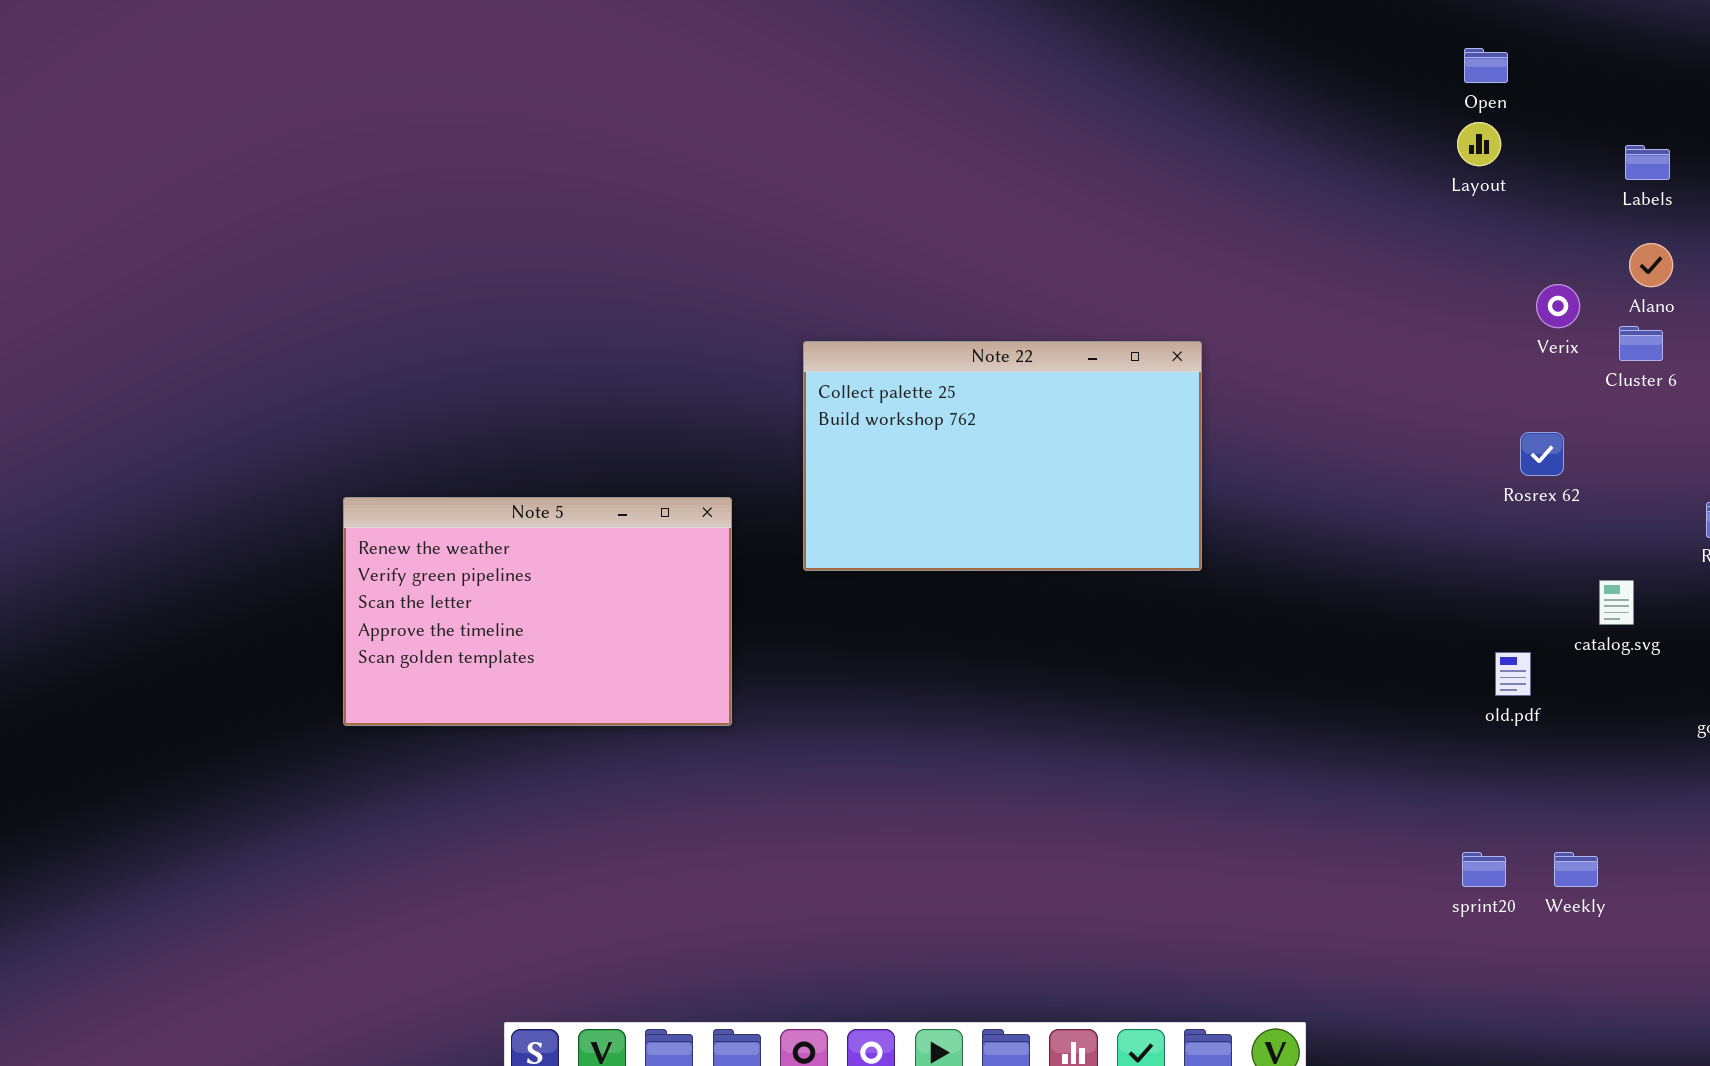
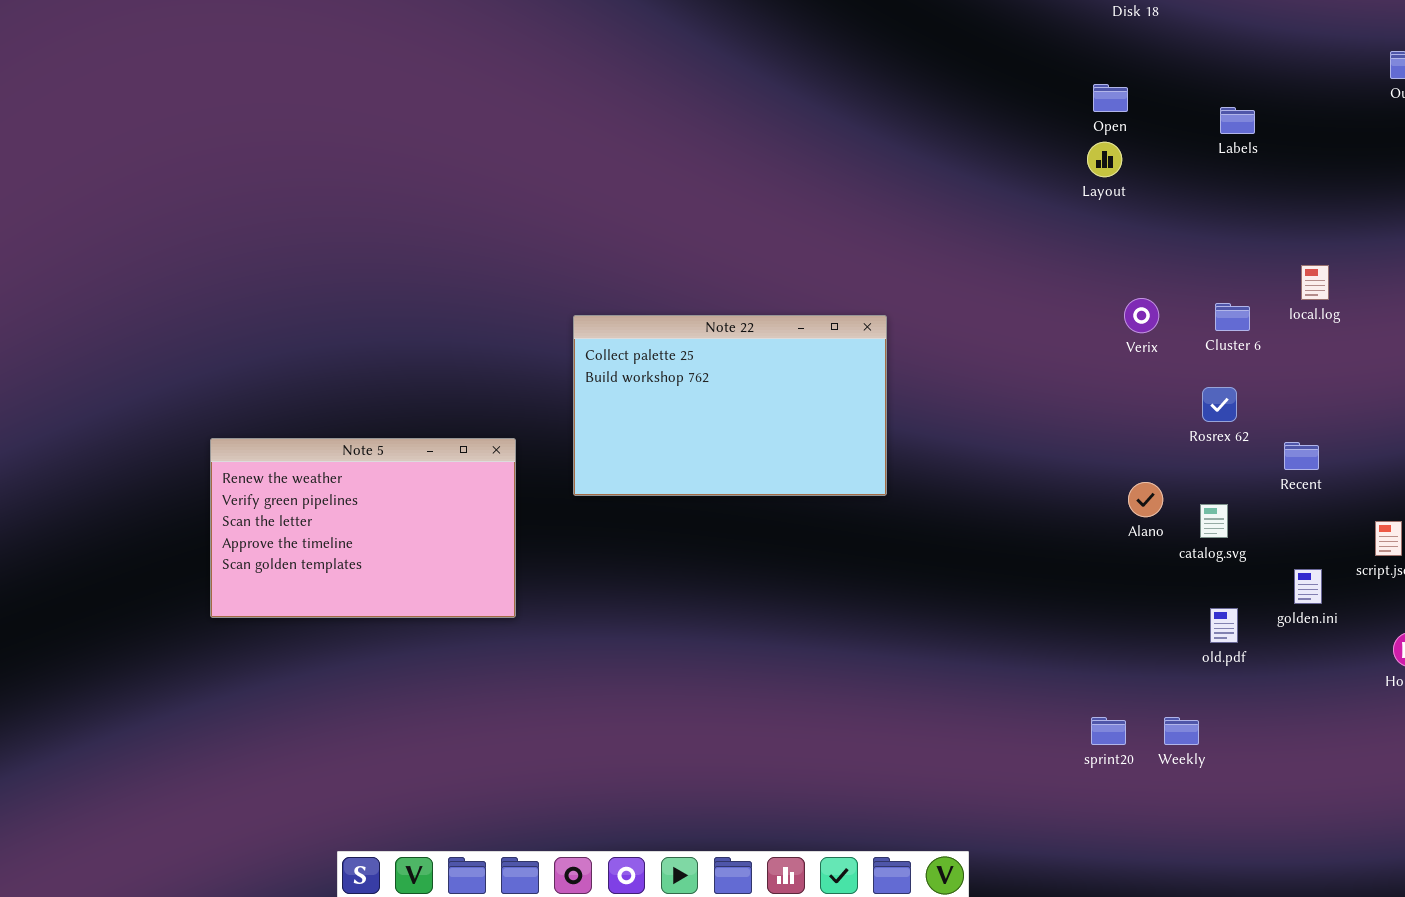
Labels: [1625,145,1670,180] -> [1220,107,1255,134], moved
Alano: [1629,243,1673,287] -> [1128,482,1163,517], moved
Verix: [1536,284,1580,328] -> [1124,298,1159,333], moved
Rosrex 62: [1520,432,1564,476] -> [1202,387,1237,422], moved
old.pdf: [1495,652,1531,696] -> [1210,608,1238,643], moved

